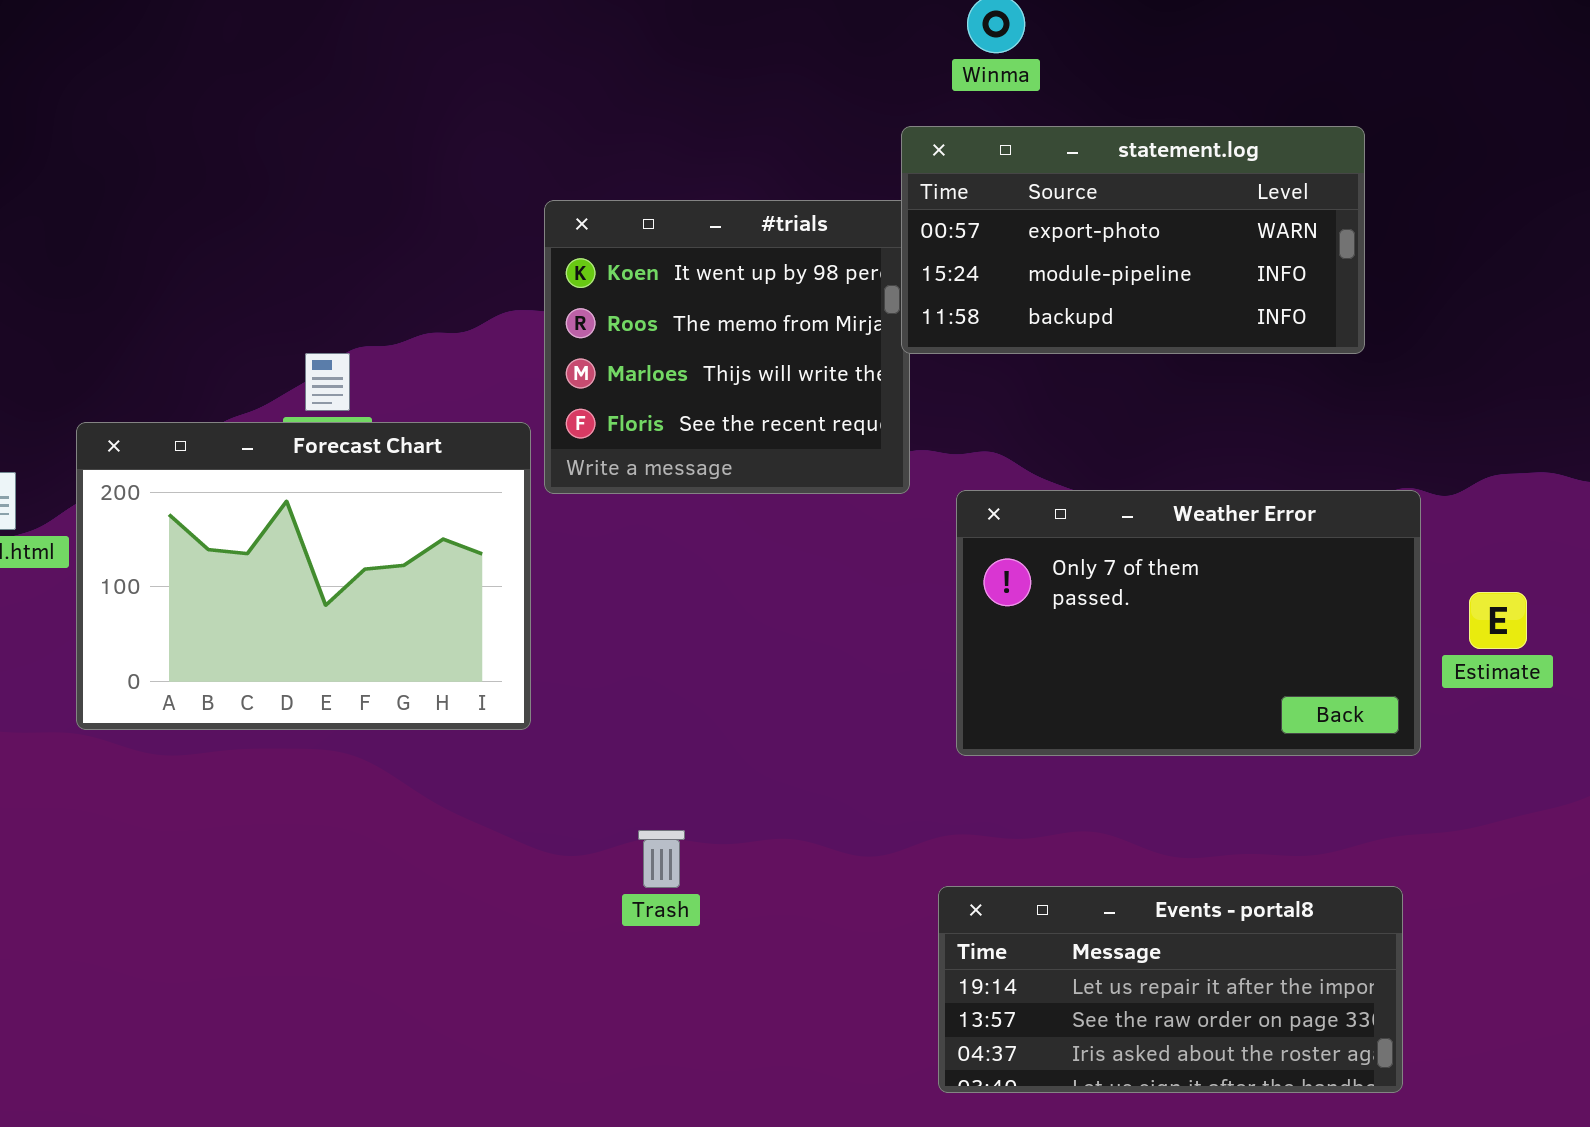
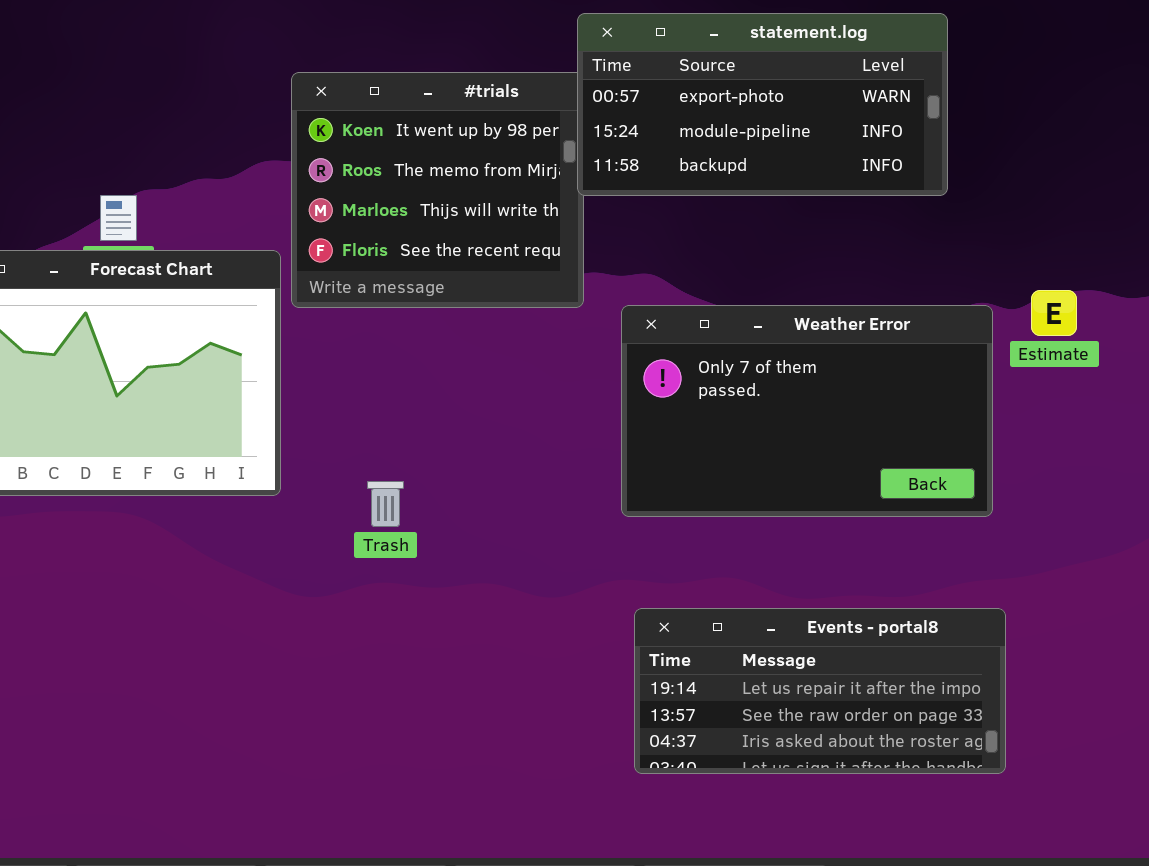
Estimate: [1469,592,1527,649] -> [1031,290,1077,336], moved
Trash: [638,830,685,888] -> [367,481,404,527], moved
Events - portal8: [938,886,1403,1093] -> [634,608,1006,774], moved

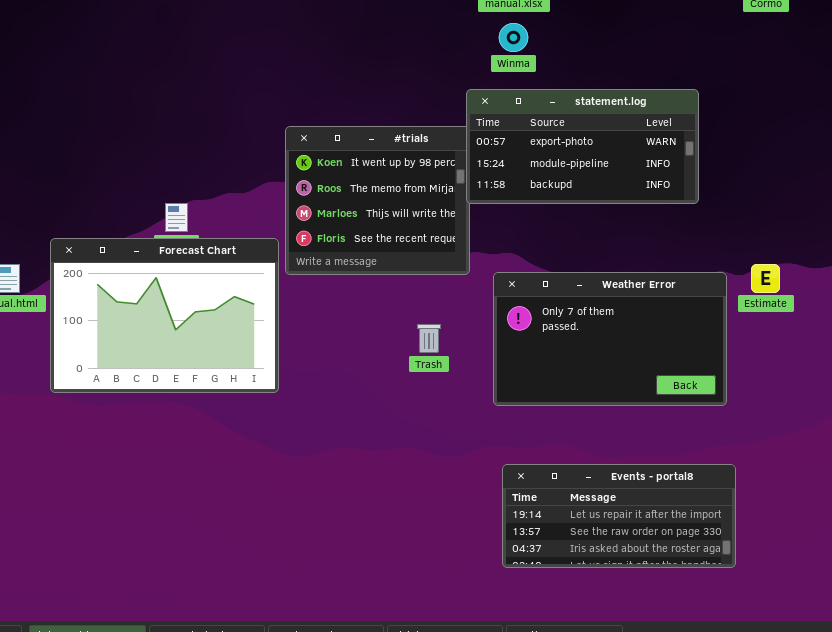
Trash: [367,481,404,527] -> [417,324,441,353], moved

